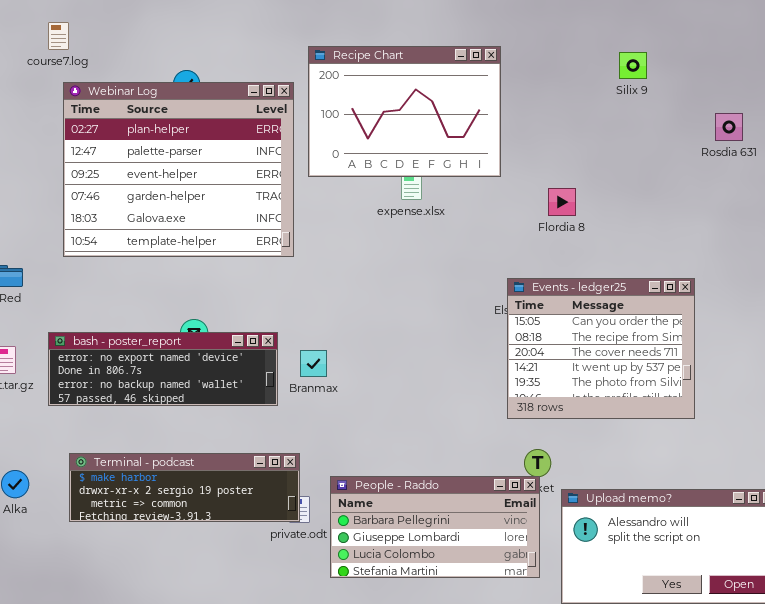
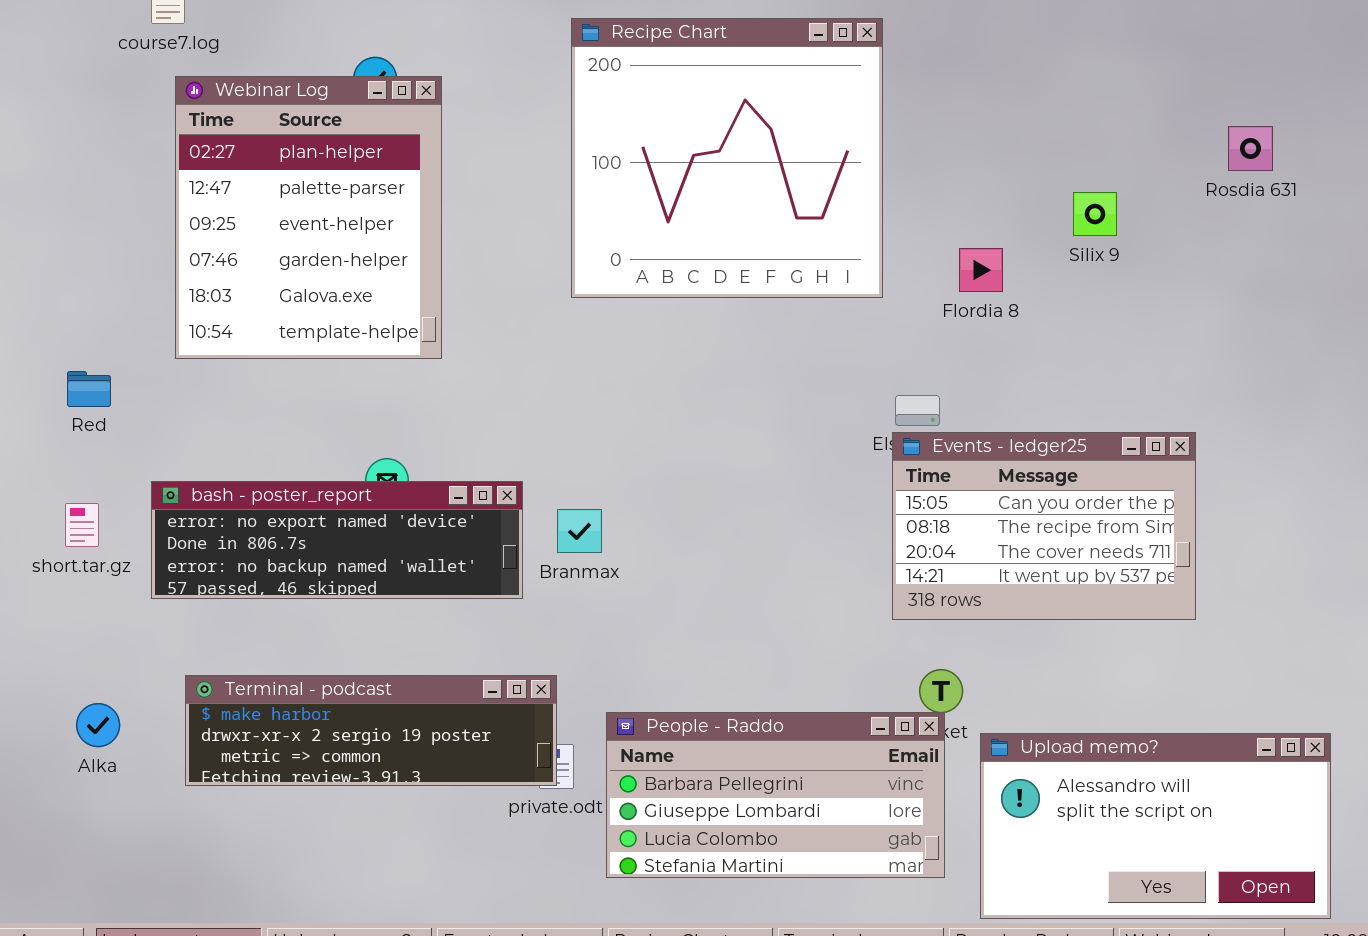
Recipe Chart: [308,46,501,177] -> [571,18,883,298], resized
Silix 9: [619,52,647,79] -> [1073,192,1117,236], moved
Webinar Log: [63,82,294,257] -> [175,76,442,359], resized
Events - ledger25: [507,278,695,419] -> [892,432,1196,620], resized

